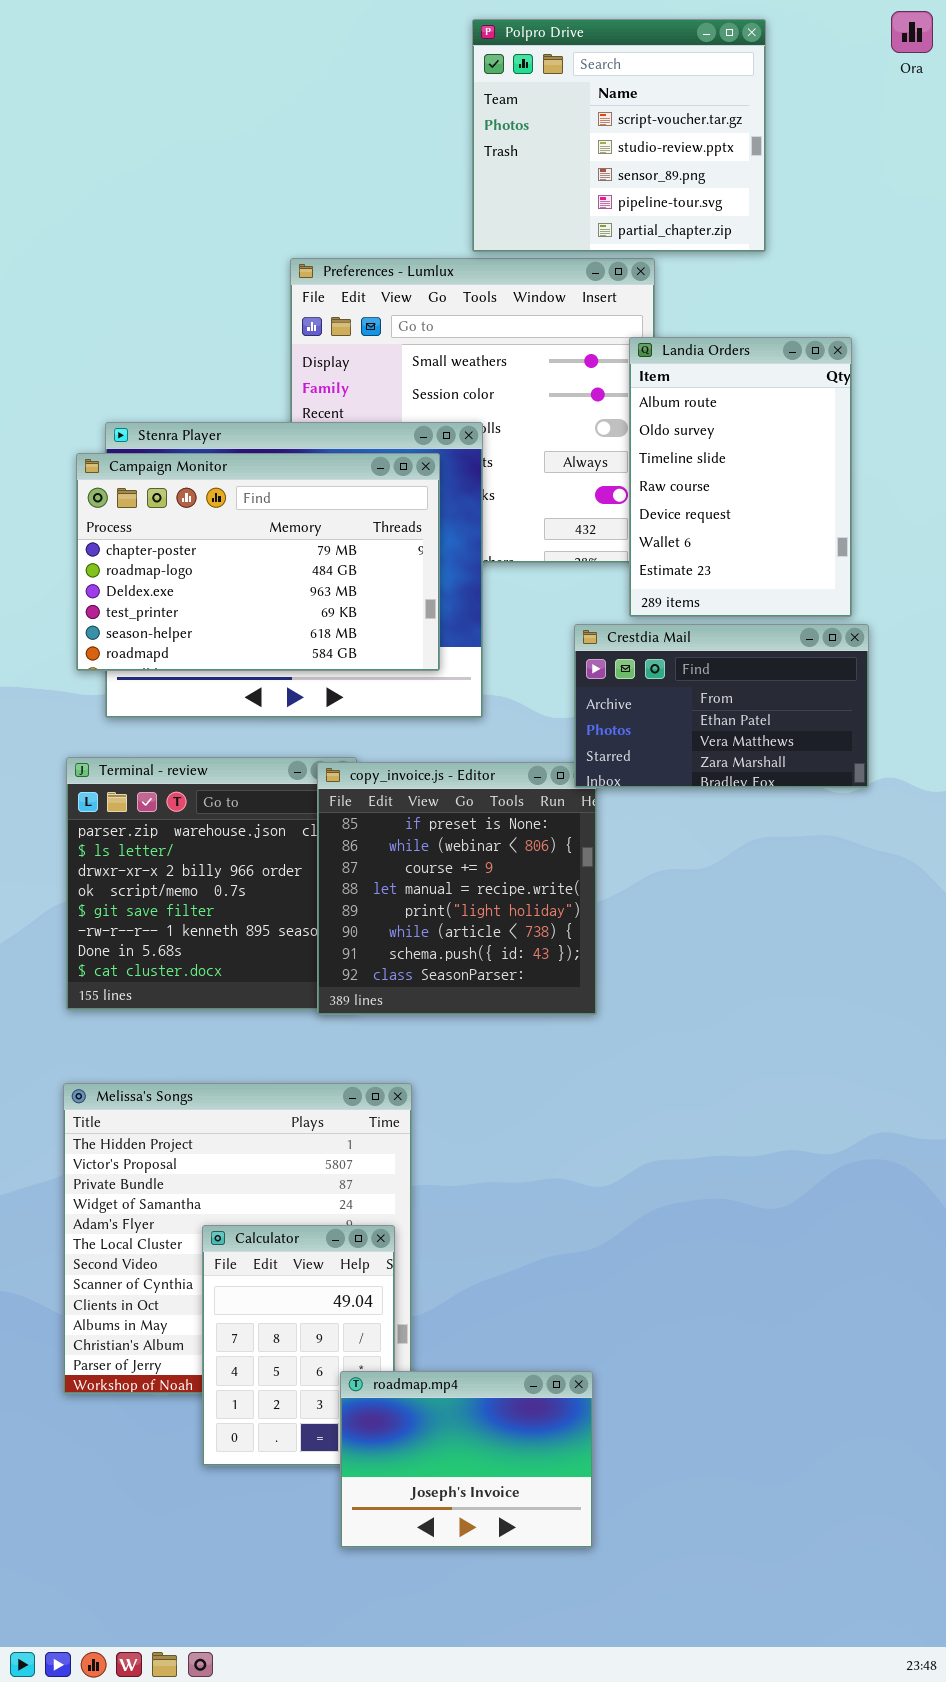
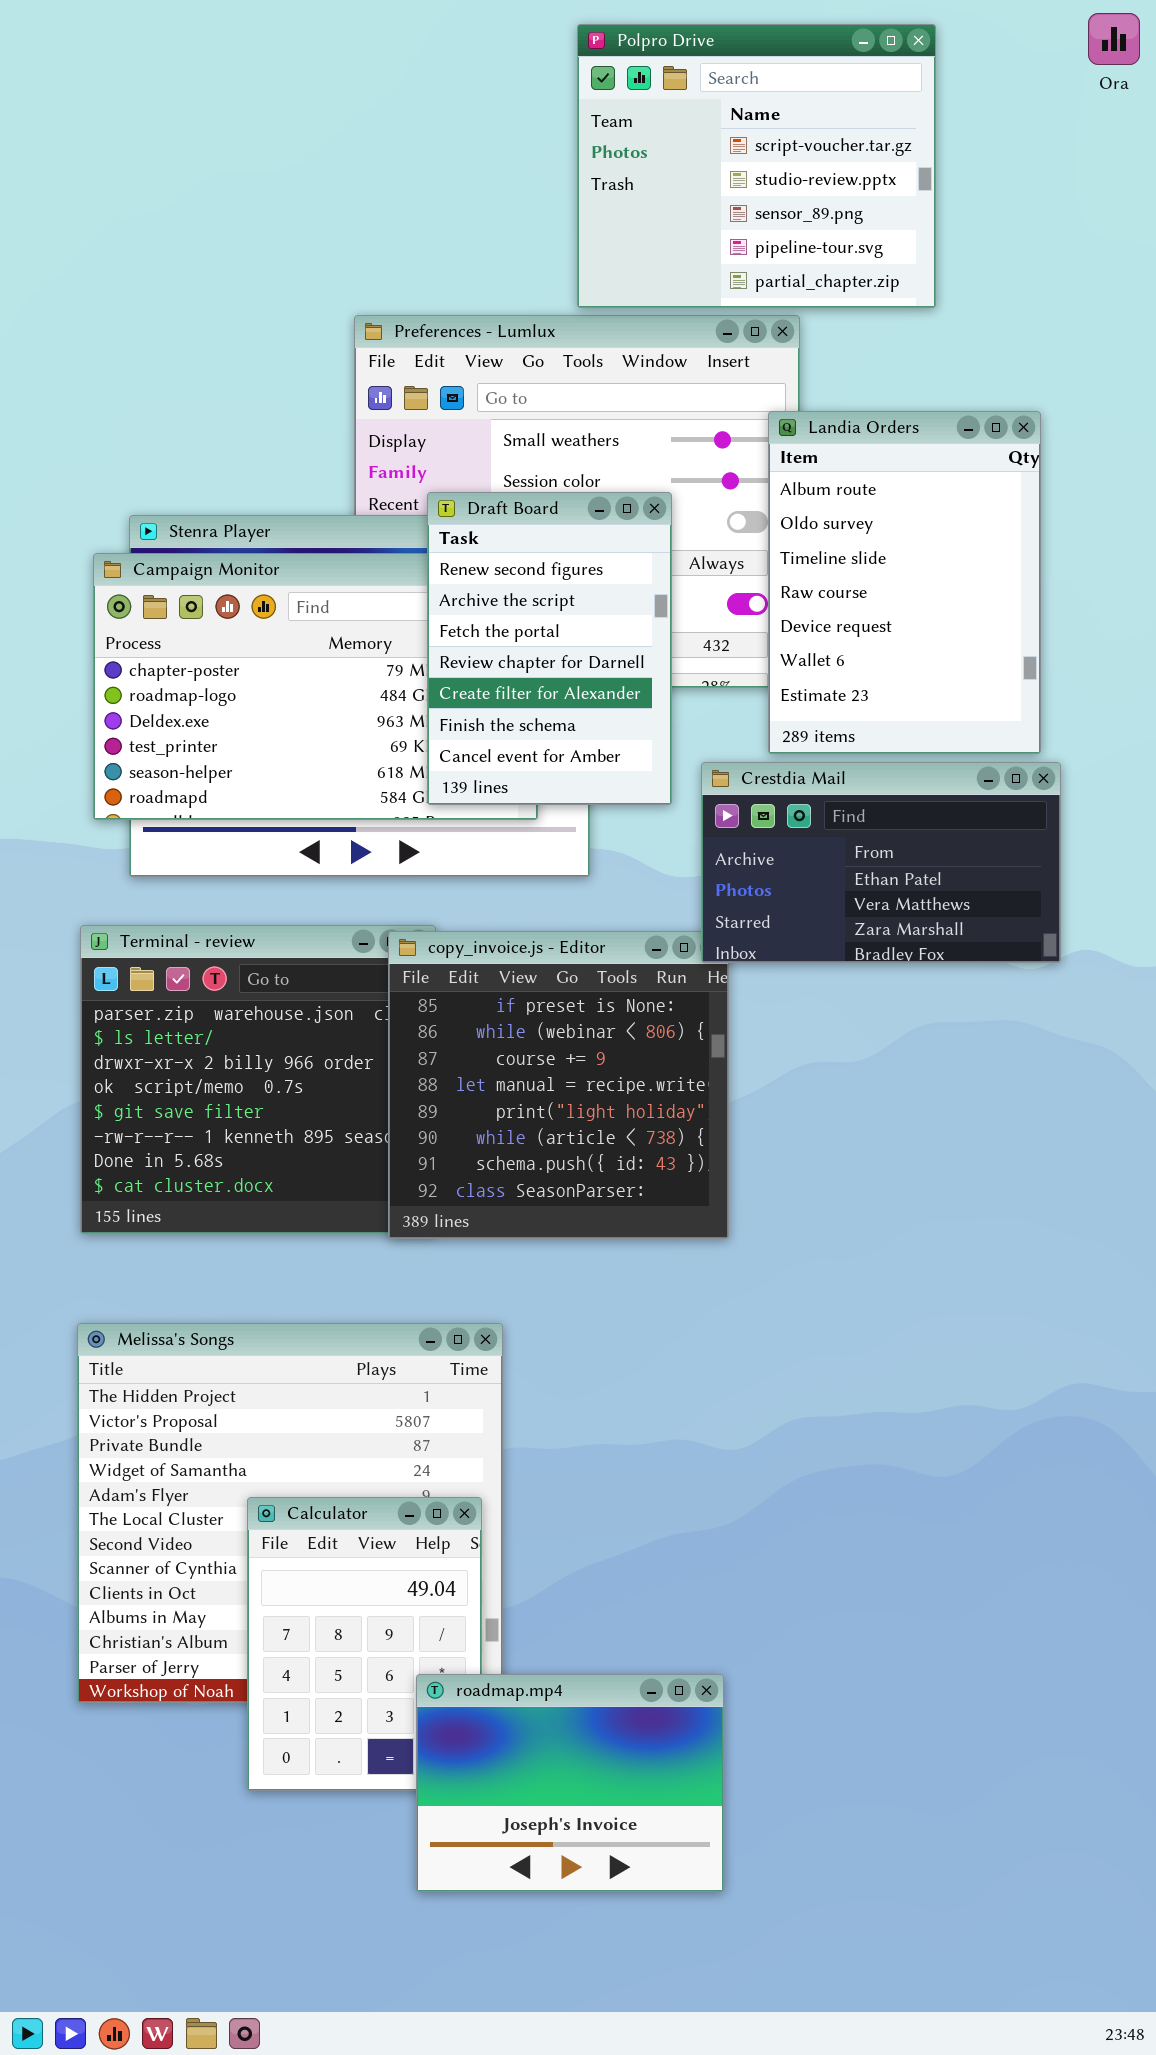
Draft Board: none -> [427,492,672,805], opened

